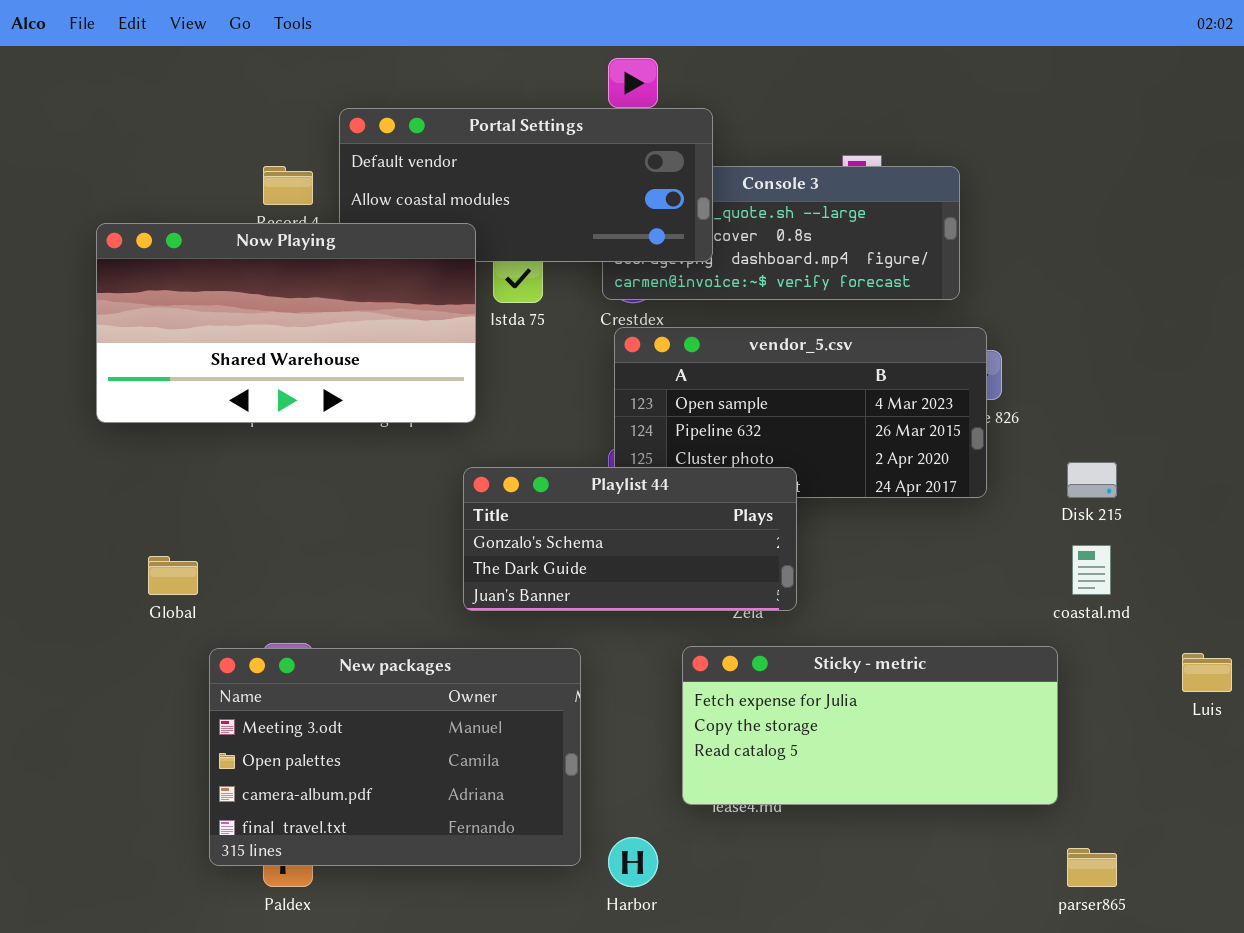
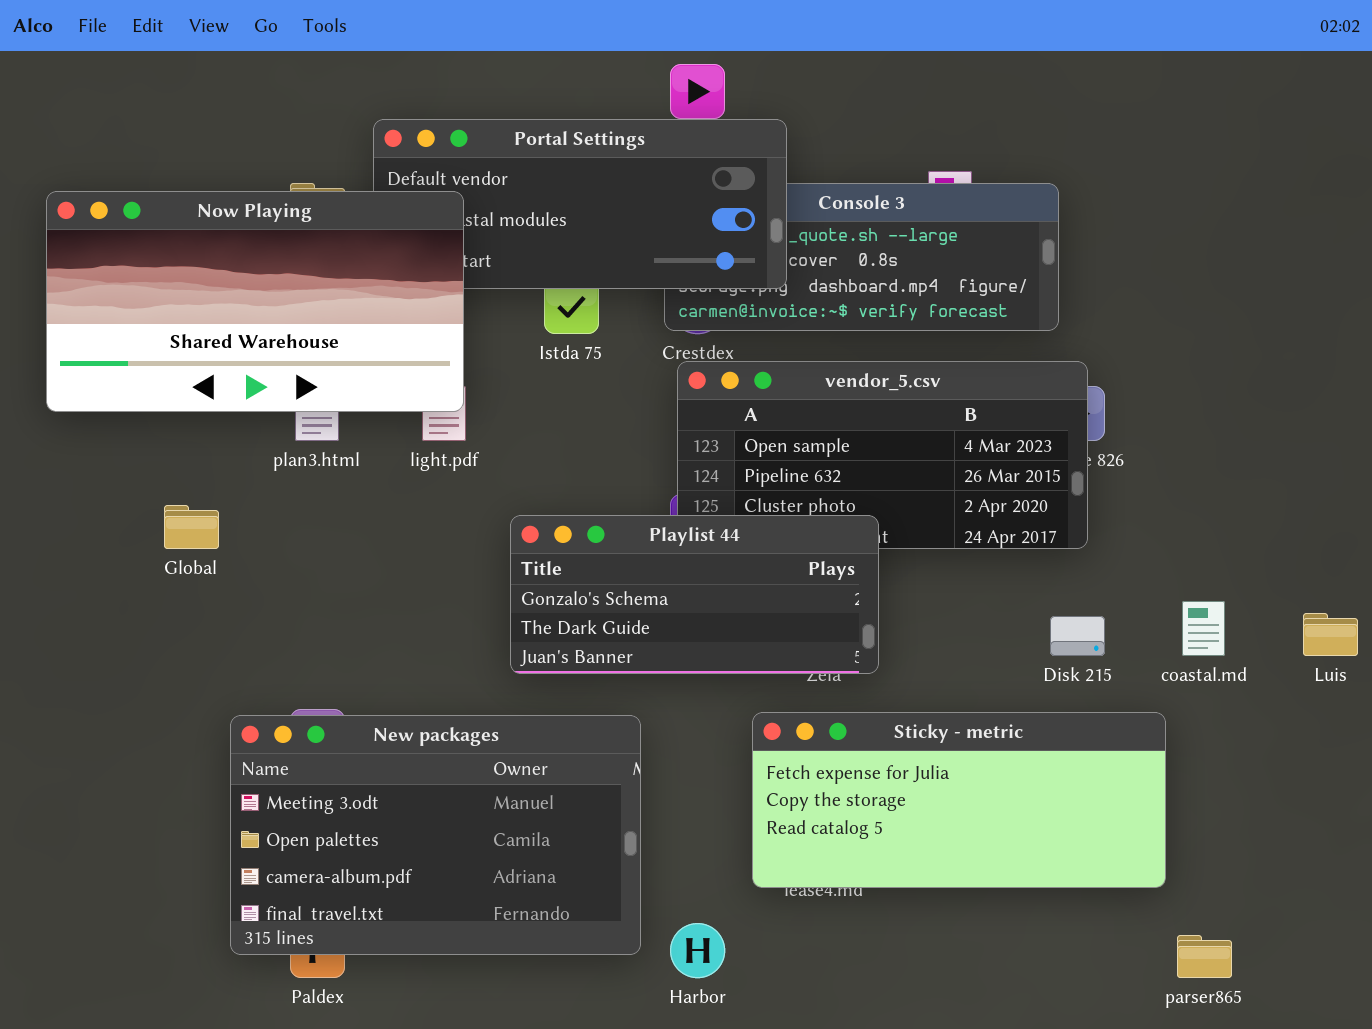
Now Playing: [96,223,476,423] -> [46,191,464,412], moved
Disk 215: [1067,462,1117,498] -> [1050,616,1105,656], moved
Global: [148,556,198,595] -> [164,505,219,549], moved
Luis: [1182,653,1232,692] -> [1303,613,1358,656], moved

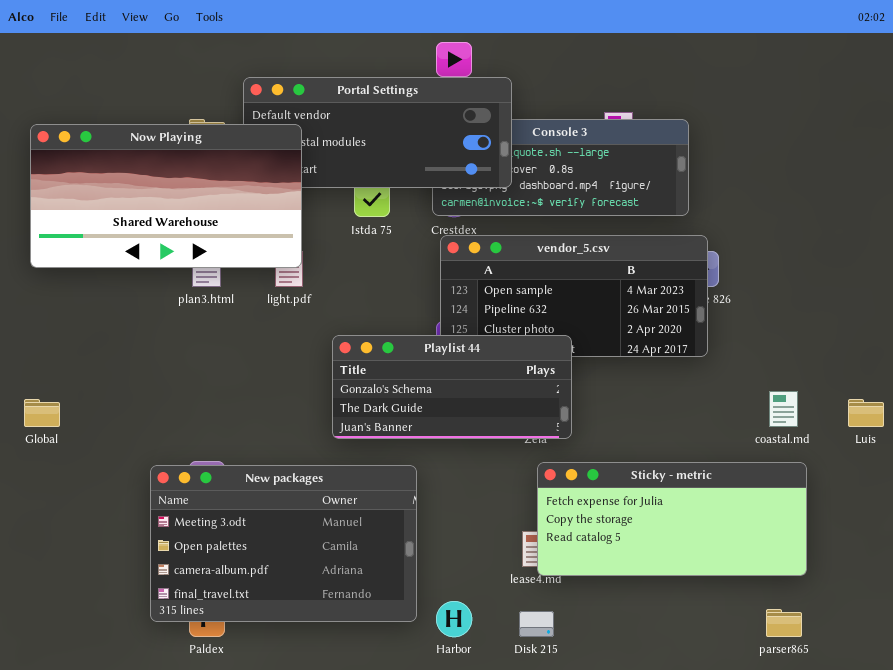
Global: [164,505,219,549] -> [24,399,60,427], moved
Disk 215: [1050,616,1105,656] -> [519,611,554,637], moved
Sticky - metric: [752,712,1166,888] -> [537,462,807,576], moved

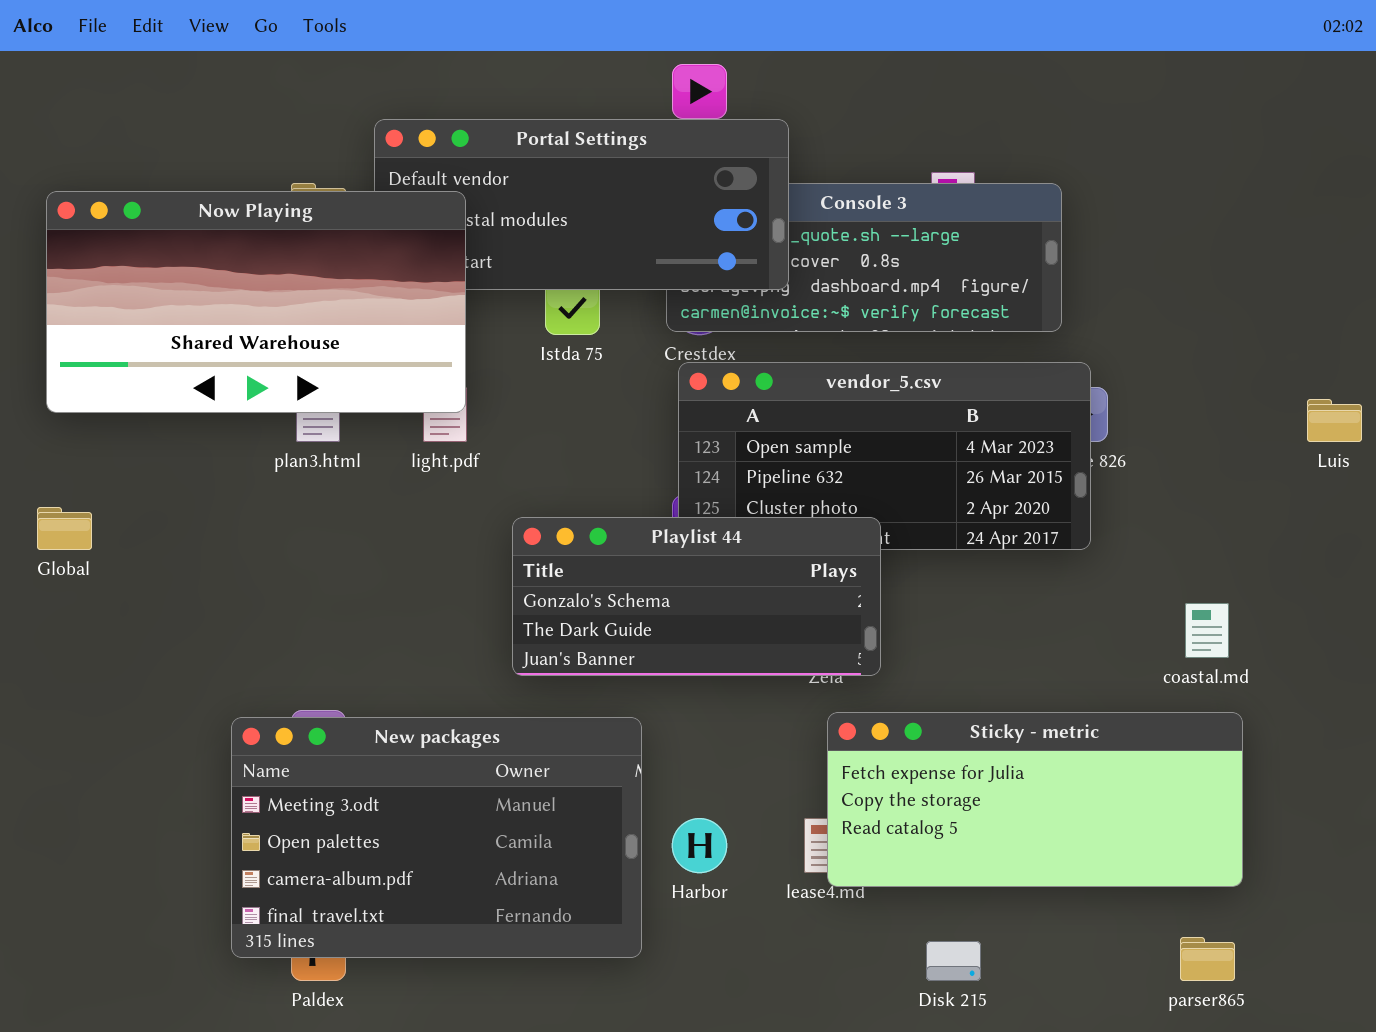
Global: [24,399,60,427] -> [37,507,92,550], moved
Luis: [848,399,884,427] -> [1307,399,1362,442], moved
Harbor: [436,601,472,637] -> [672,818,727,873], moved
Disk 215: [519,611,554,637] -> [926,941,981,981], moved

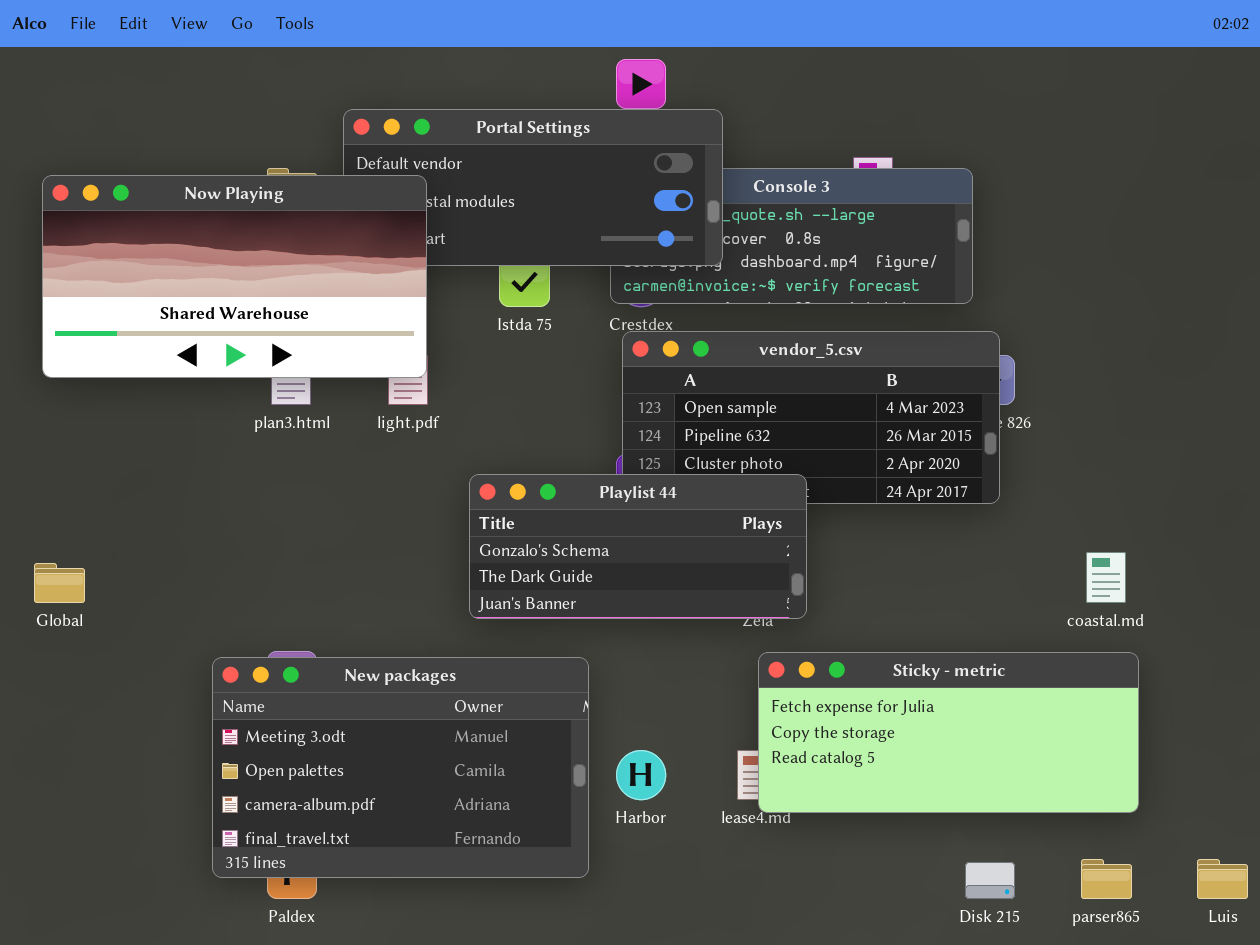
Luis: [1307,399,1362,442] -> [1197,859,1248,899], moved
Global: [37,507,92,550] -> [34,563,85,603], moved
Disk 215: [926,941,981,981] -> [965,862,1015,899], moved

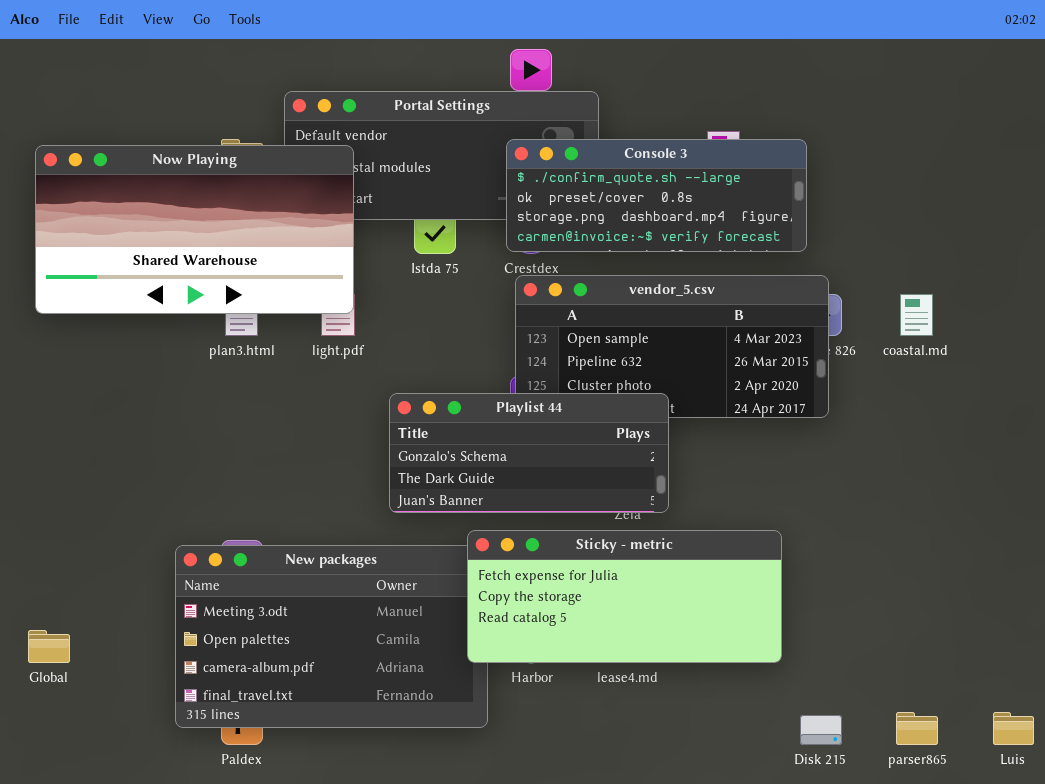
Console 3: [610,168,973,304] -> [506,139,807,252], raised
coastal.md: [1086,552,1126,603] -> [900,294,933,336], moved
Global: [34,563,85,603] -> [28,630,70,663], moved
Sticky - metric: [758,652,1139,813] -> [467,530,782,663], moved

